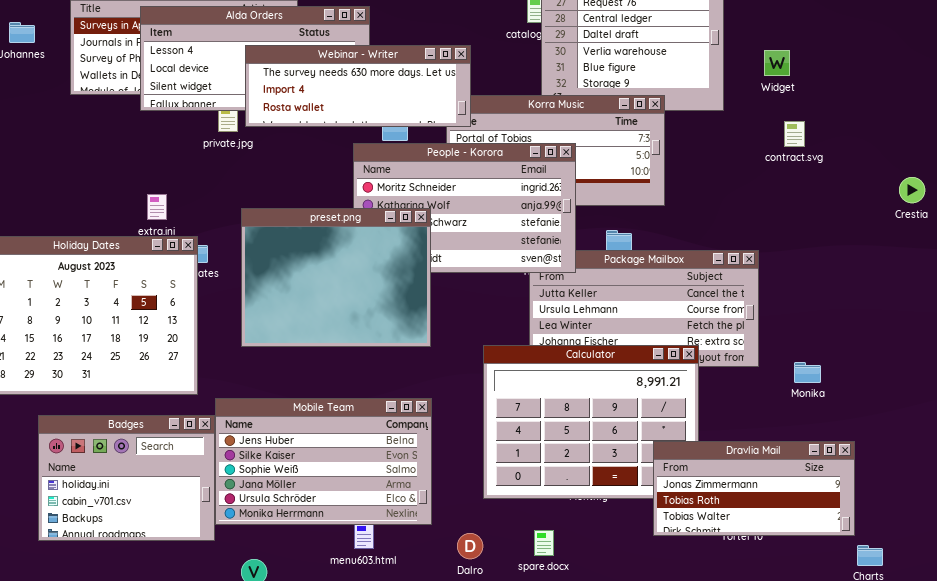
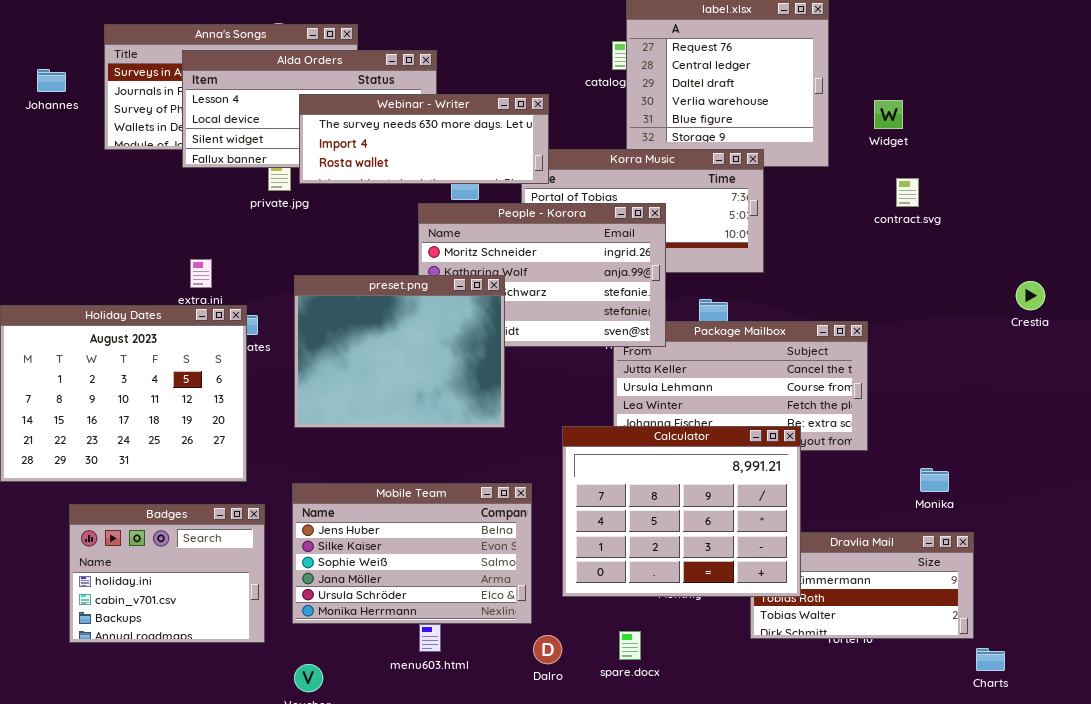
Crestia: [899,177,925,203] -> [1016,281,1045,310], moved
Calculator: [483,345,699,499] -> [562,426,801,597], raised
Monika: [794,362,821,383] -> [920,468,949,492], moved
Mobile Team: [215,398,432,525] -> [292,483,532,624], moved

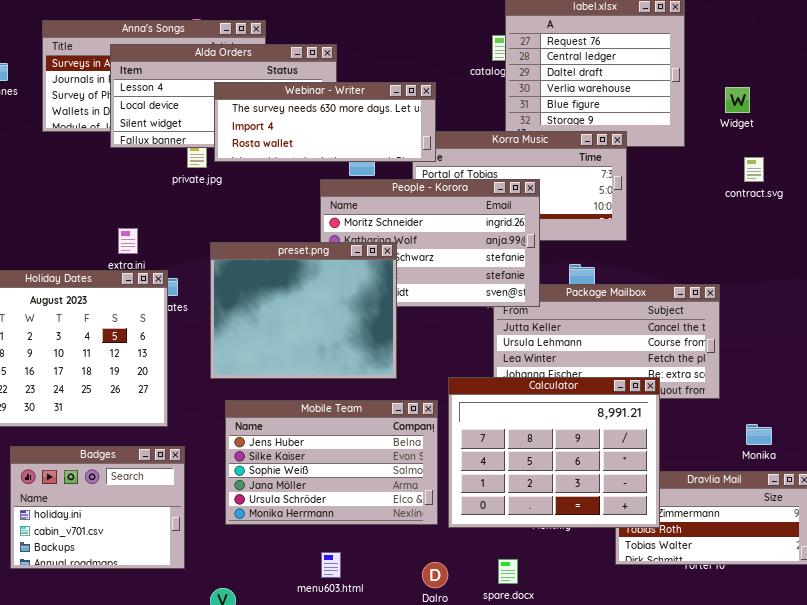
Monika: [920,468,949,492] -> [746,424,772,445], moved
Mobile Team: [292,483,532,624] -> [225,400,438,525], moved

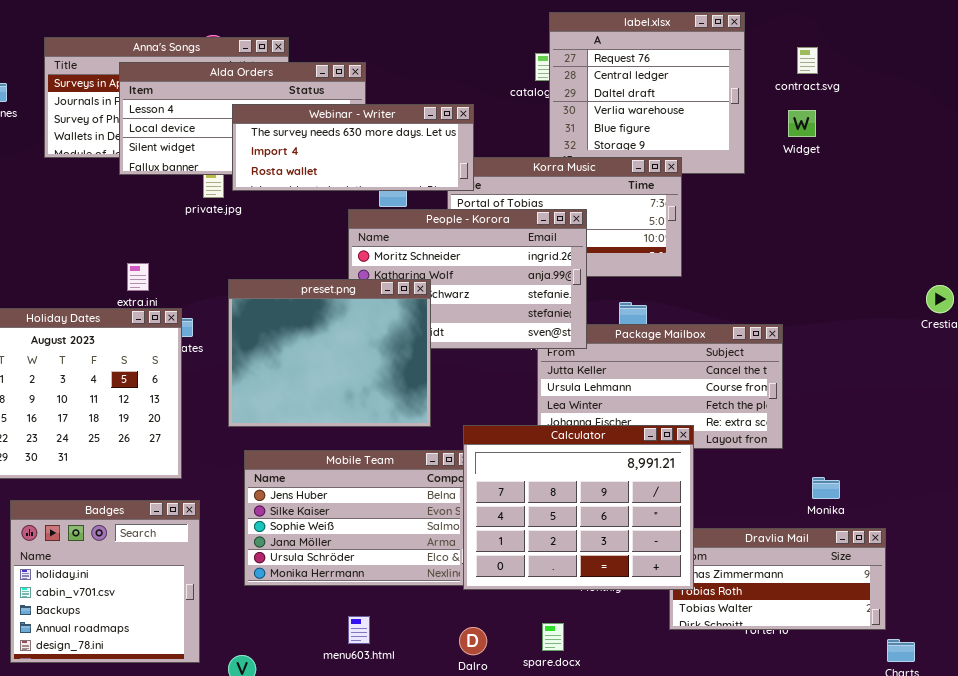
contract.svg: [744,157,764,182] -> [797,47,818,74], moved
Calculator: [448,377,660,528] -> [463,425,694,590], moved
Badges: [10,446,185,569] -> [10,500,200,663], resized

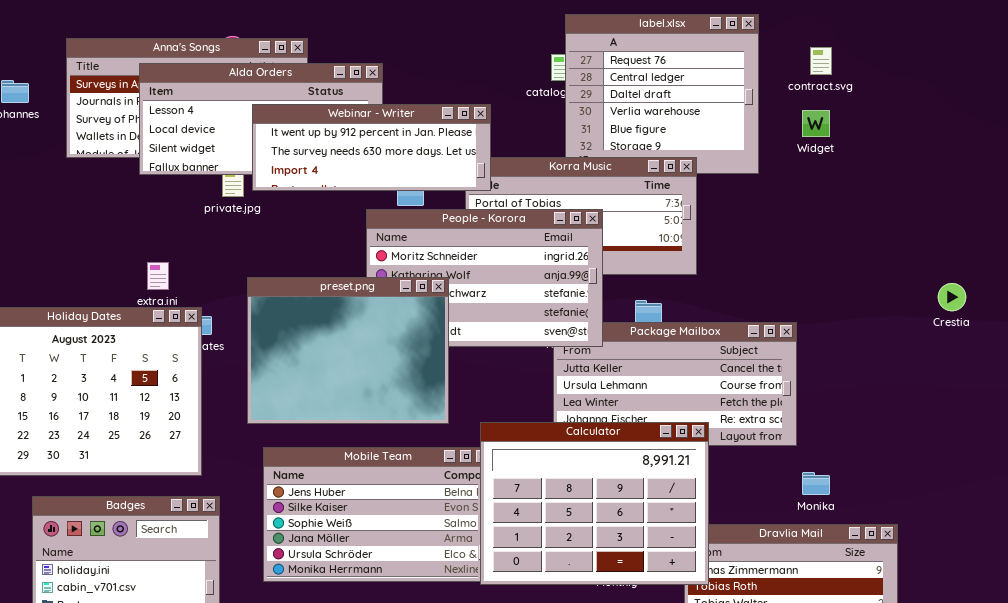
Webinar - Writer: [232,104,474,191] -> [252,104,491,191], scrolled up 1 row
Monika: [812,477,840,499] -> [802,472,830,495], moved

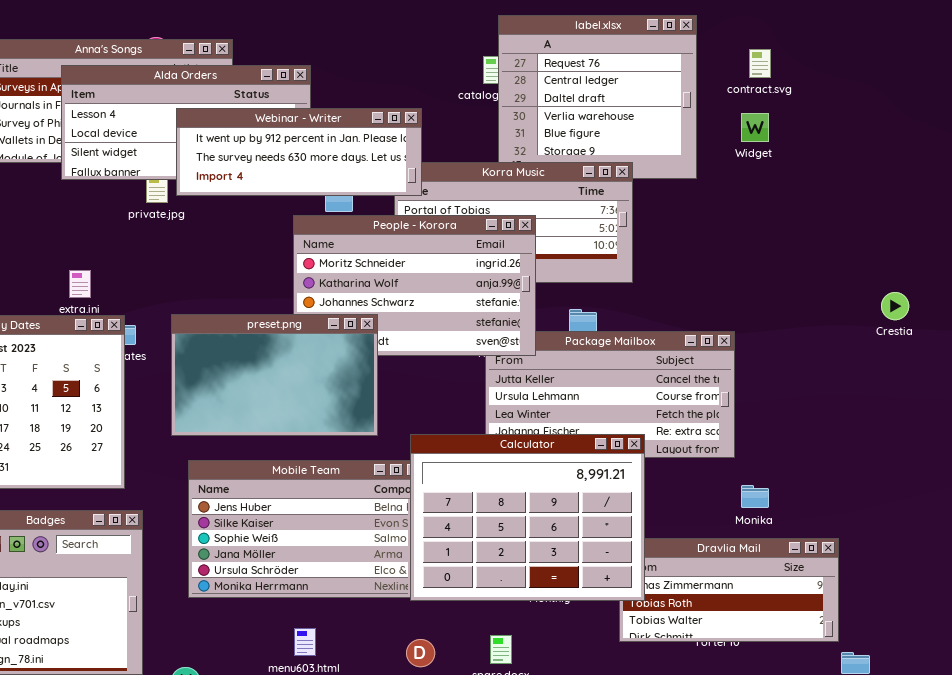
preset.png: [247,277,449,424] -> [171,314,378,436], resized

